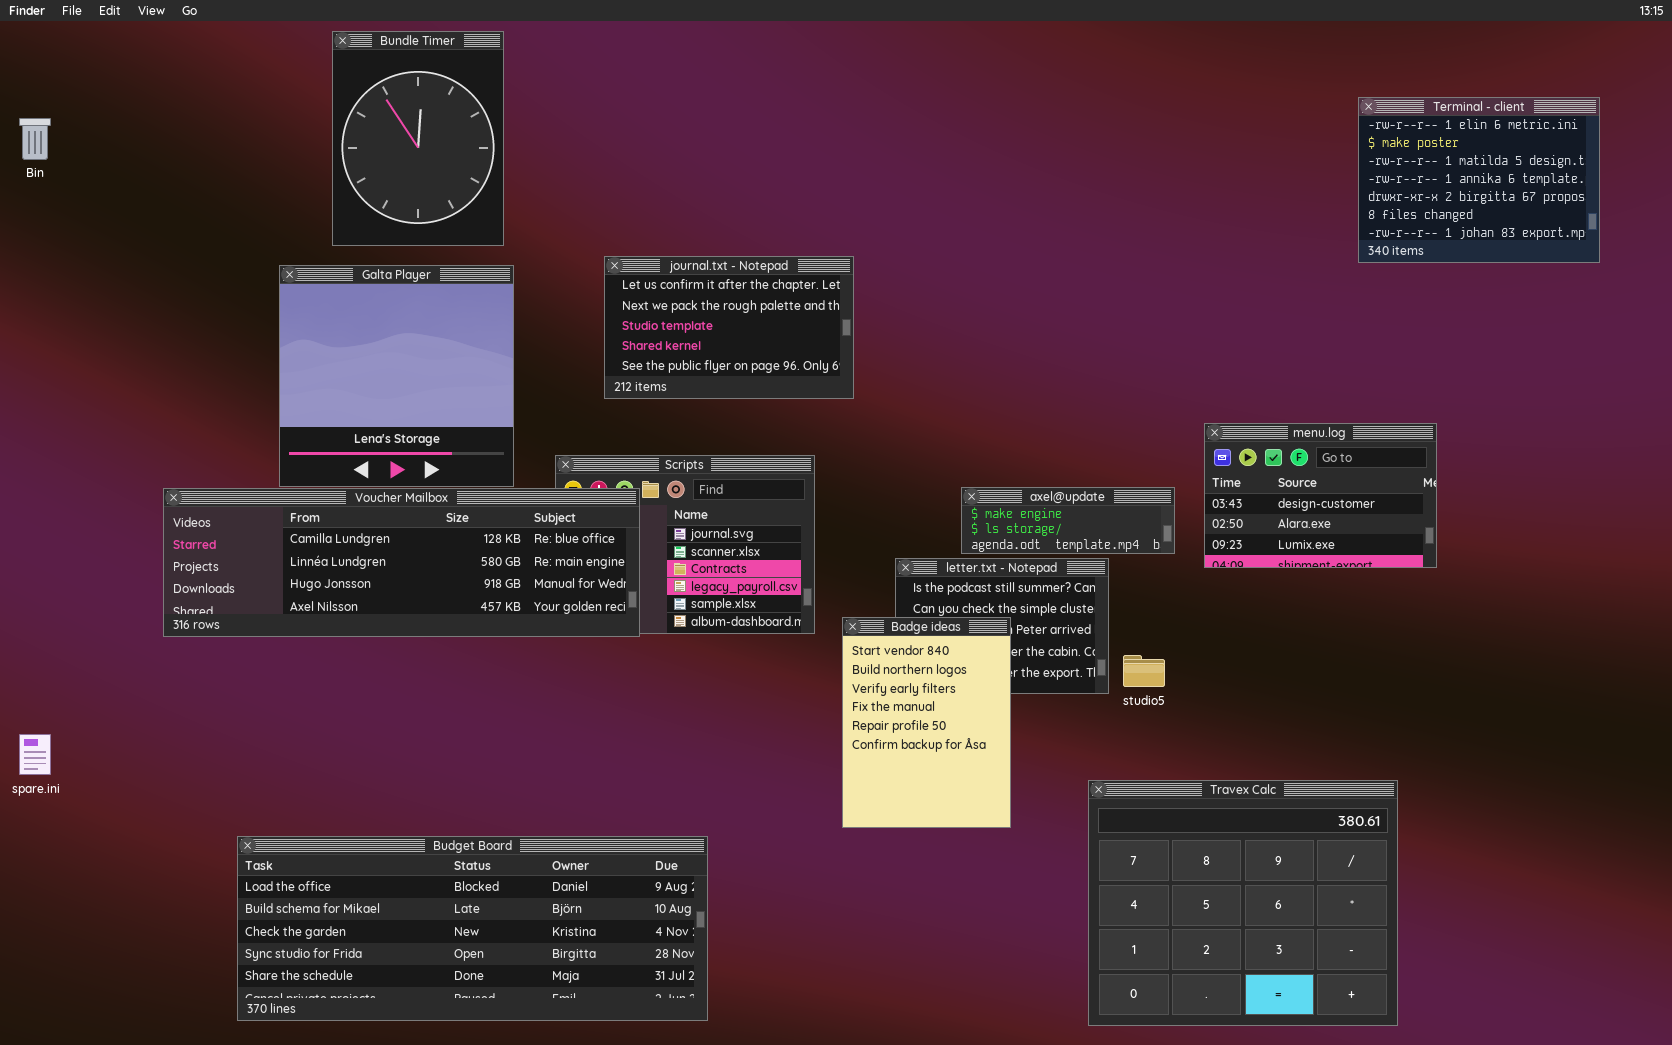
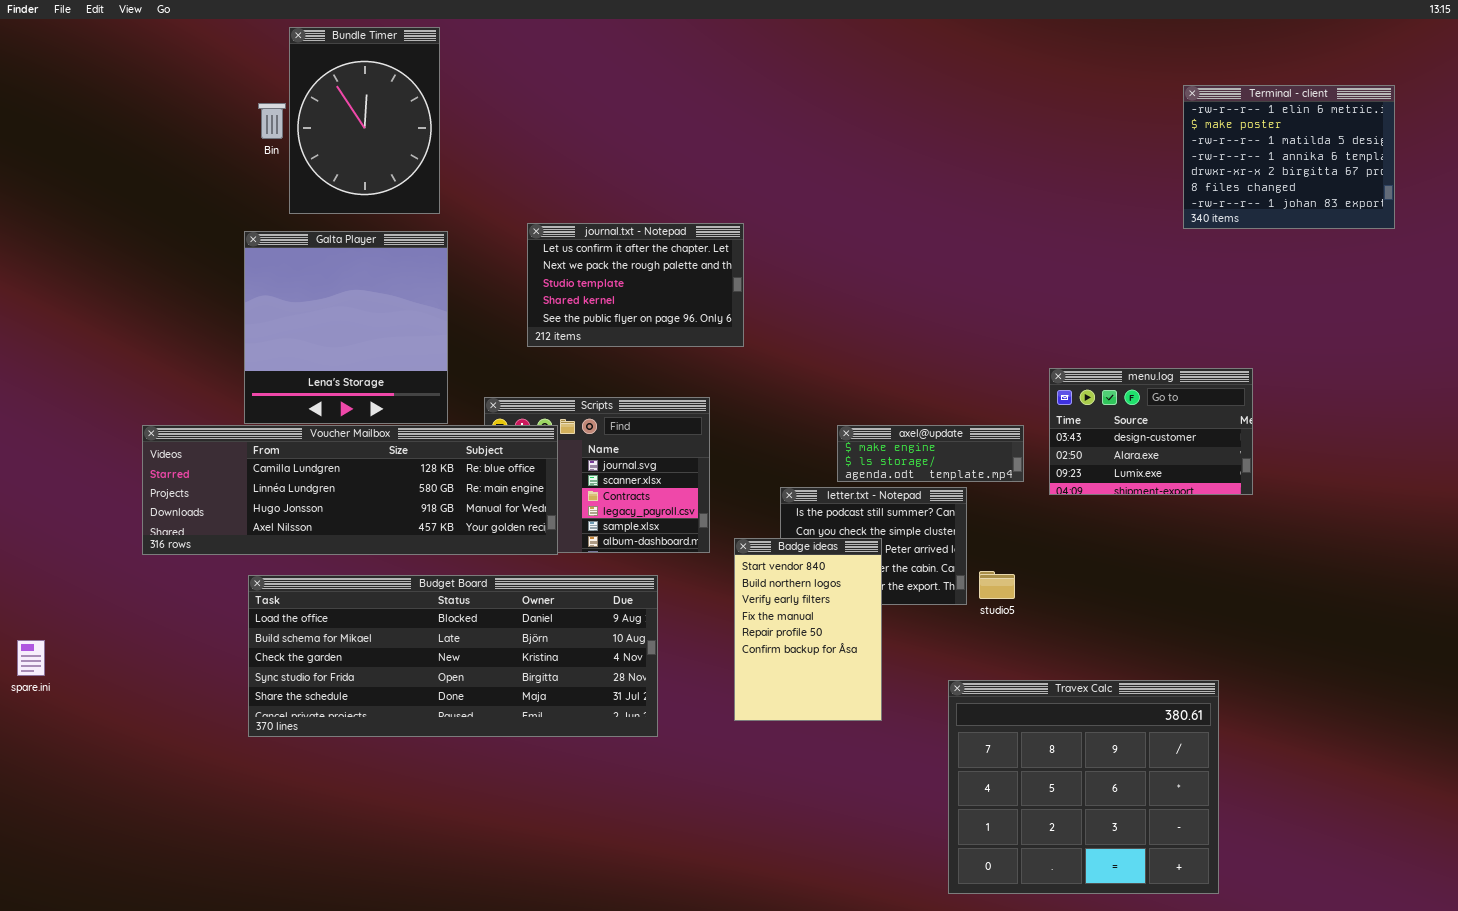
Bin: [19,118,51,160] -> [258,103,286,139], moved
Budget Board: [237,836,708,1021] -> [248,575,658,737], moved

